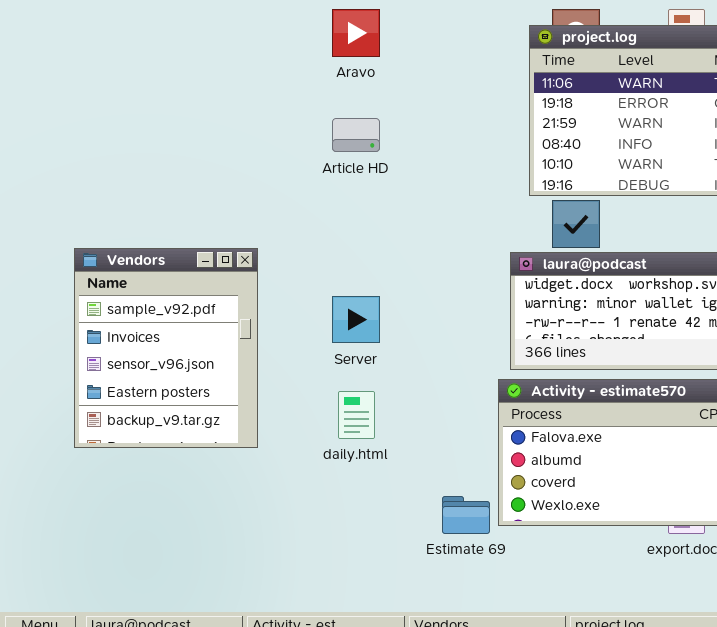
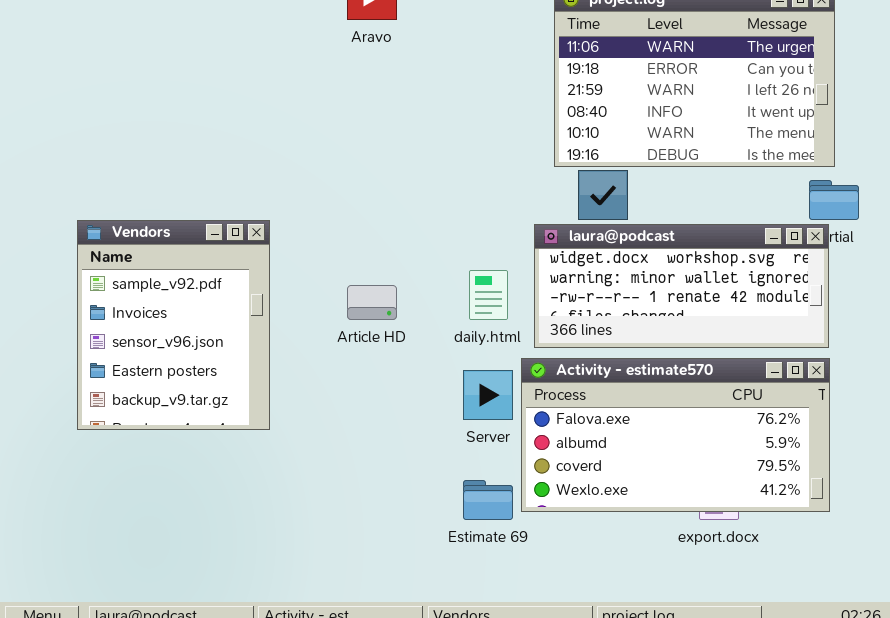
Article HD: [332,118,380,152] -> [347,285,397,320], moved
Server: [332,296,380,343] -> [463,370,513,420], moved
daily.html: [338,391,375,439] -> [469,270,508,320], moved

